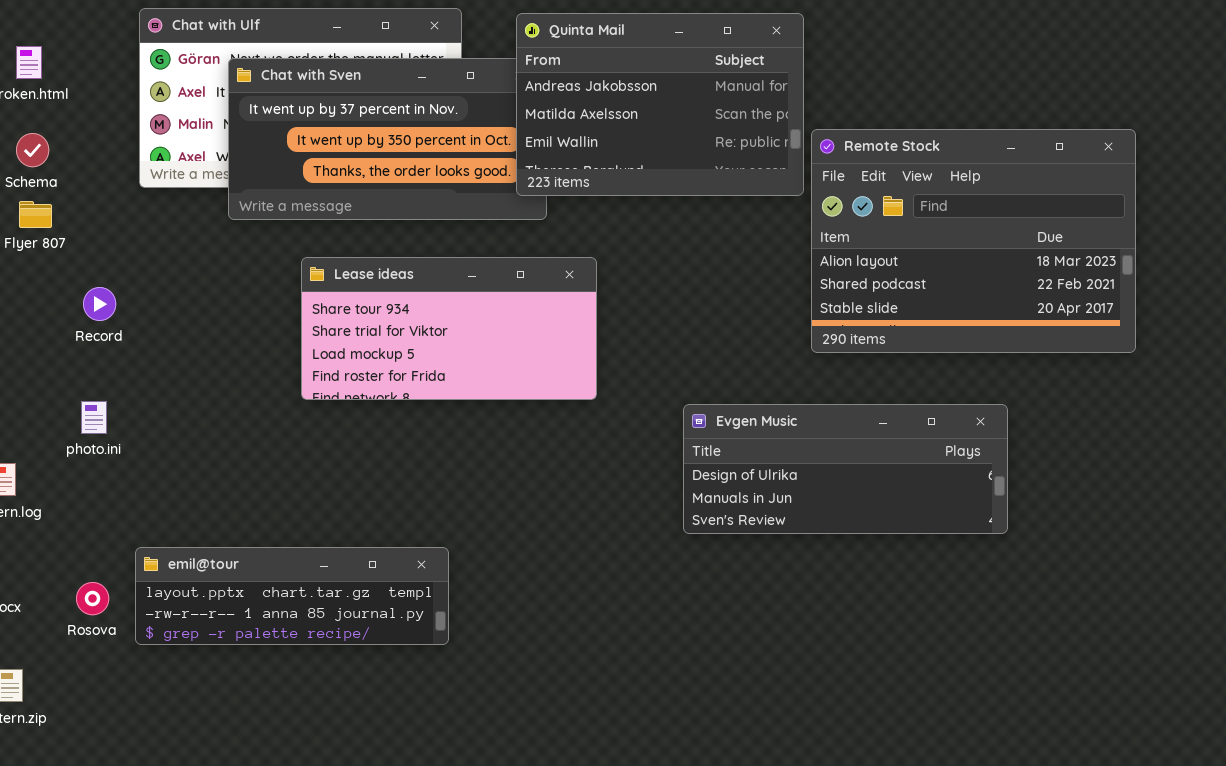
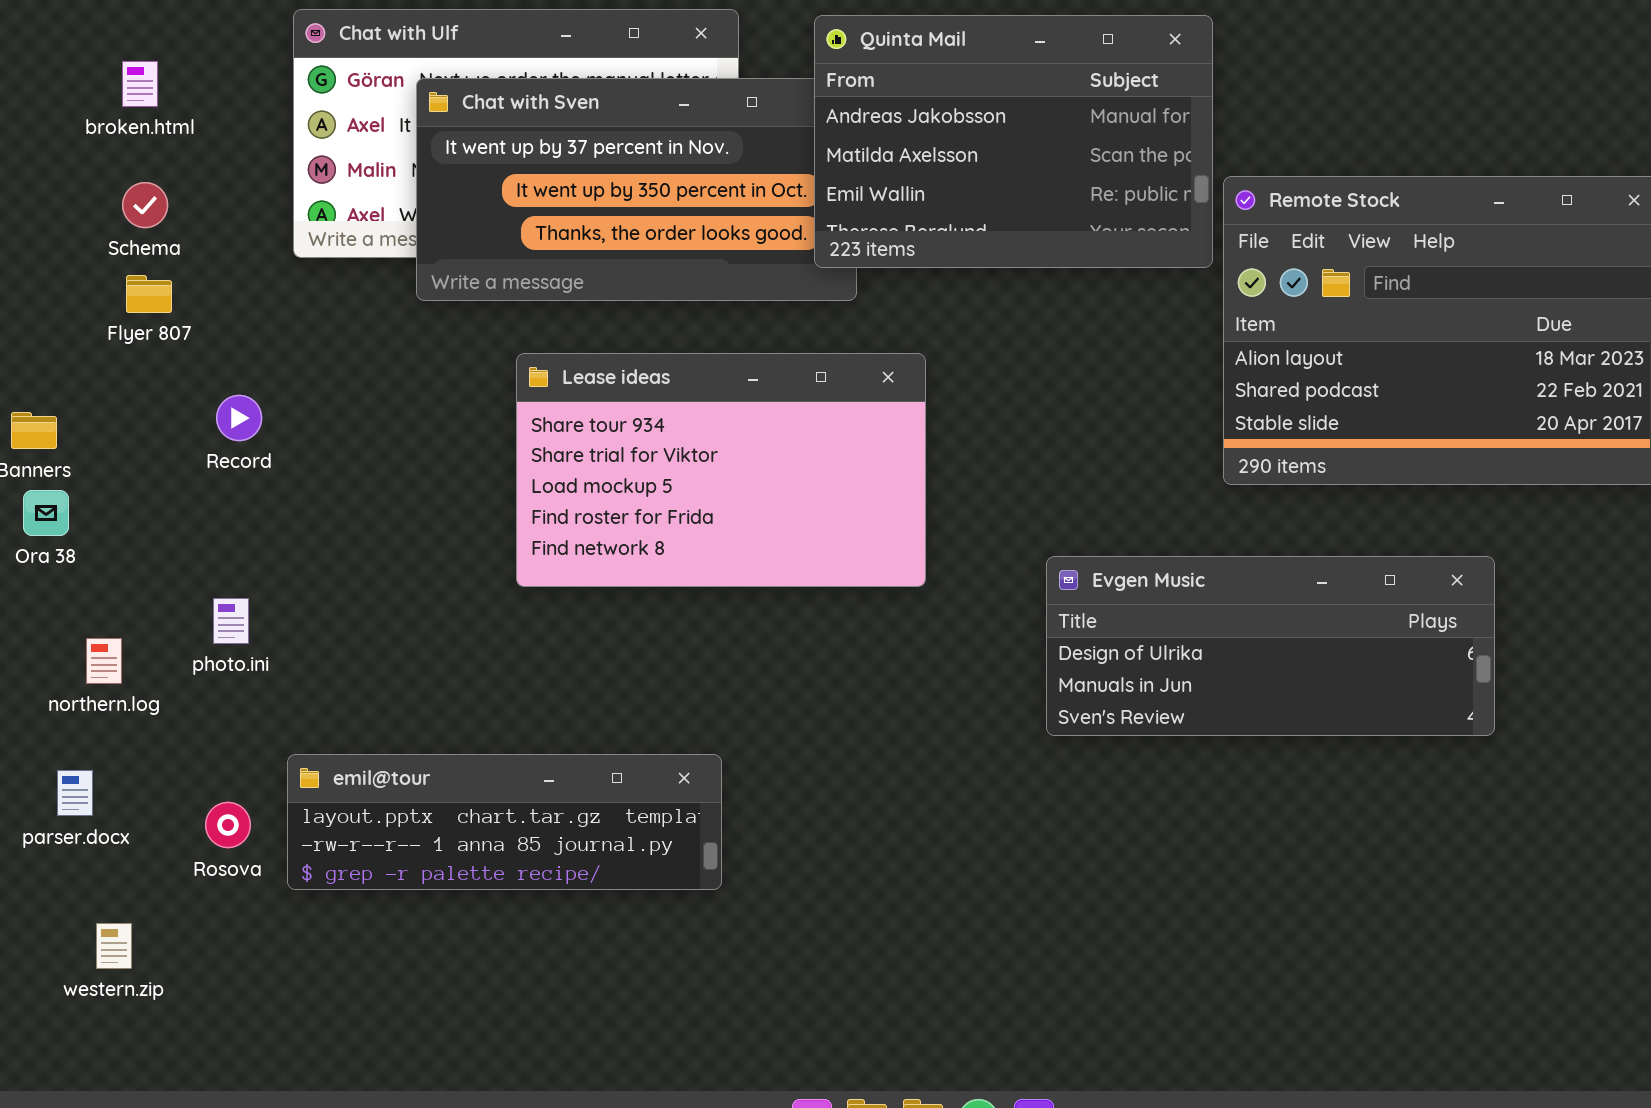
Lease ideas: [301,257,597,400] -> [516,353,926,587], resized
photo.ini: [81,401,107,434] -> [213,598,249,644], moved

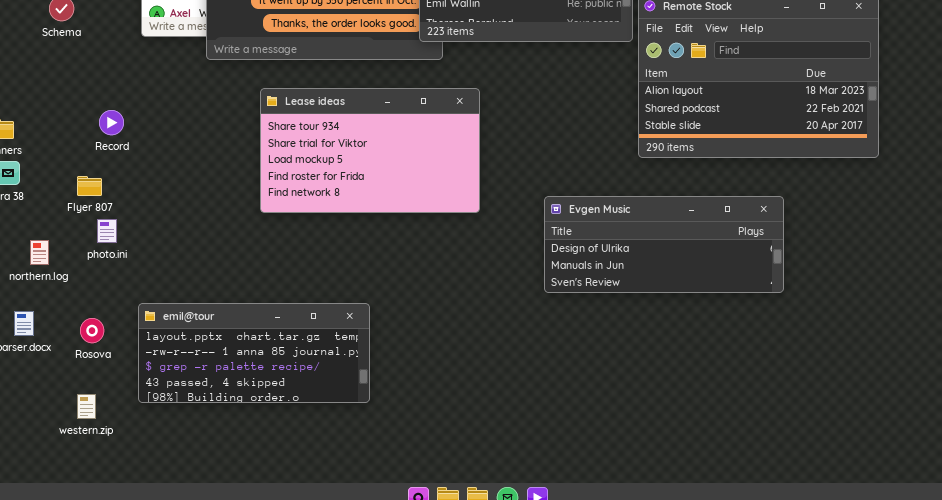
Flyer 807: [126,275,172,313] -> [77,176,102,196], moved
emil@tour: [287,754,722,890] -> [138,303,370,403], resized
Rosova: [205,802,251,848] -> [80,318,104,343], moved
western.zip: [96,923,132,969] -> [77,394,96,419], moved

